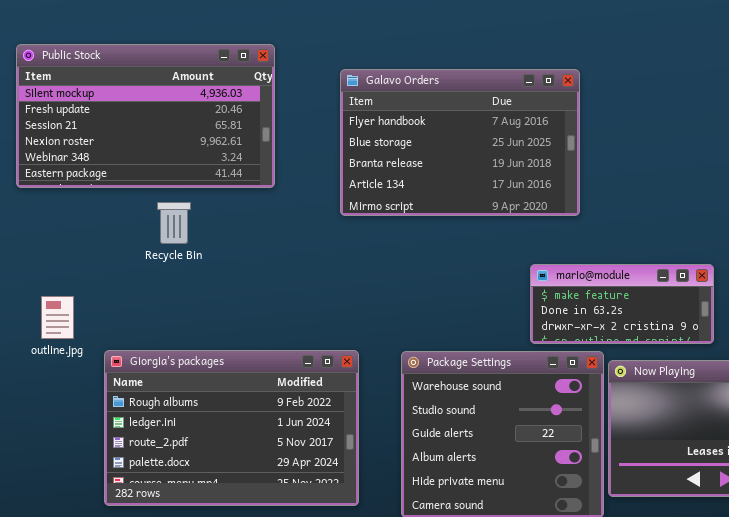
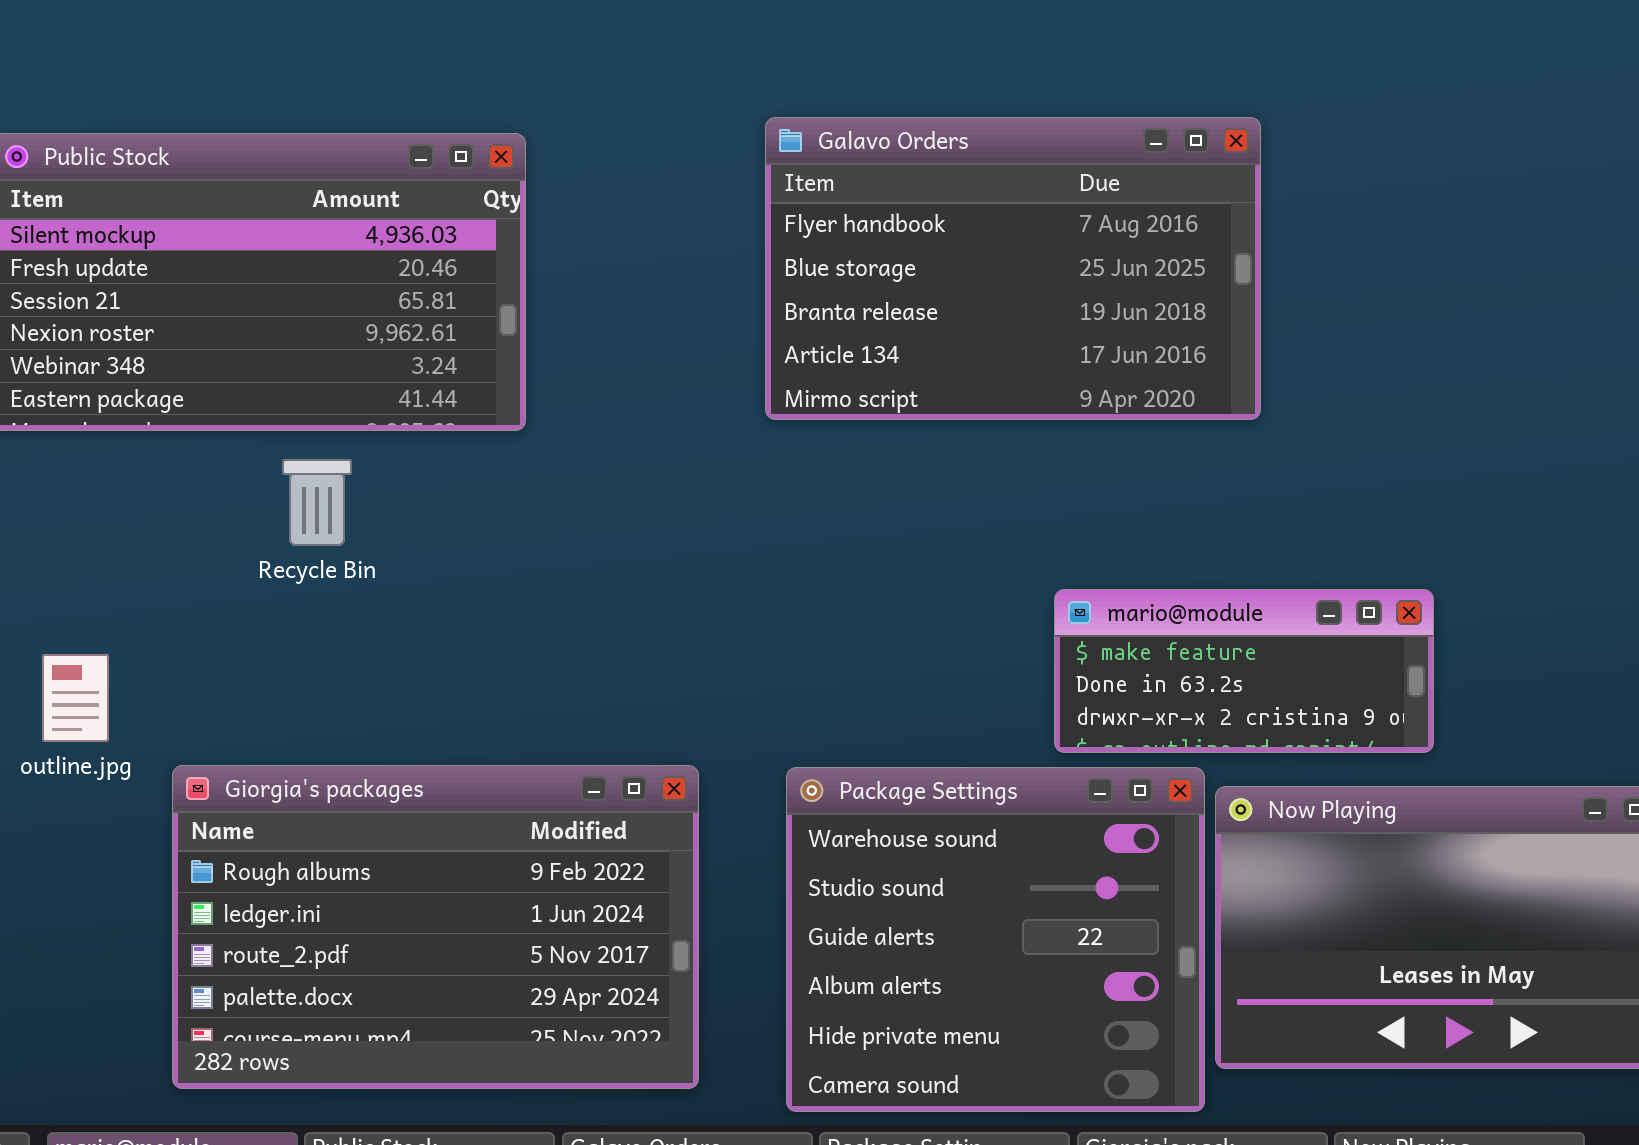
Galavo Orders: [340,69,580,216] -> [765,117,1261,420], moved

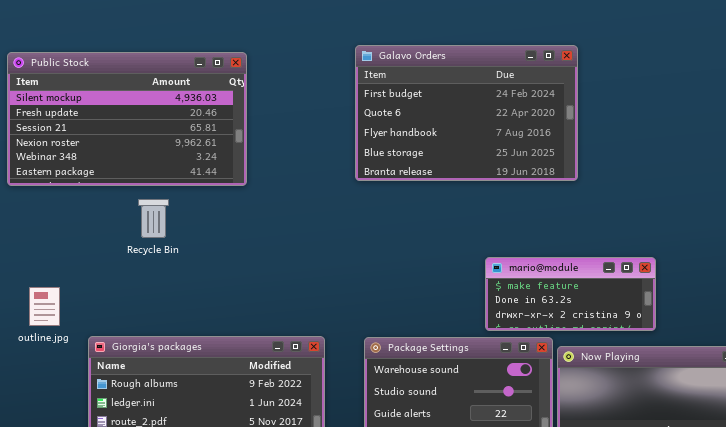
Galavo Orders: [765,117,1261,420] -> [355,45,578,181], scrolled up 2 rows

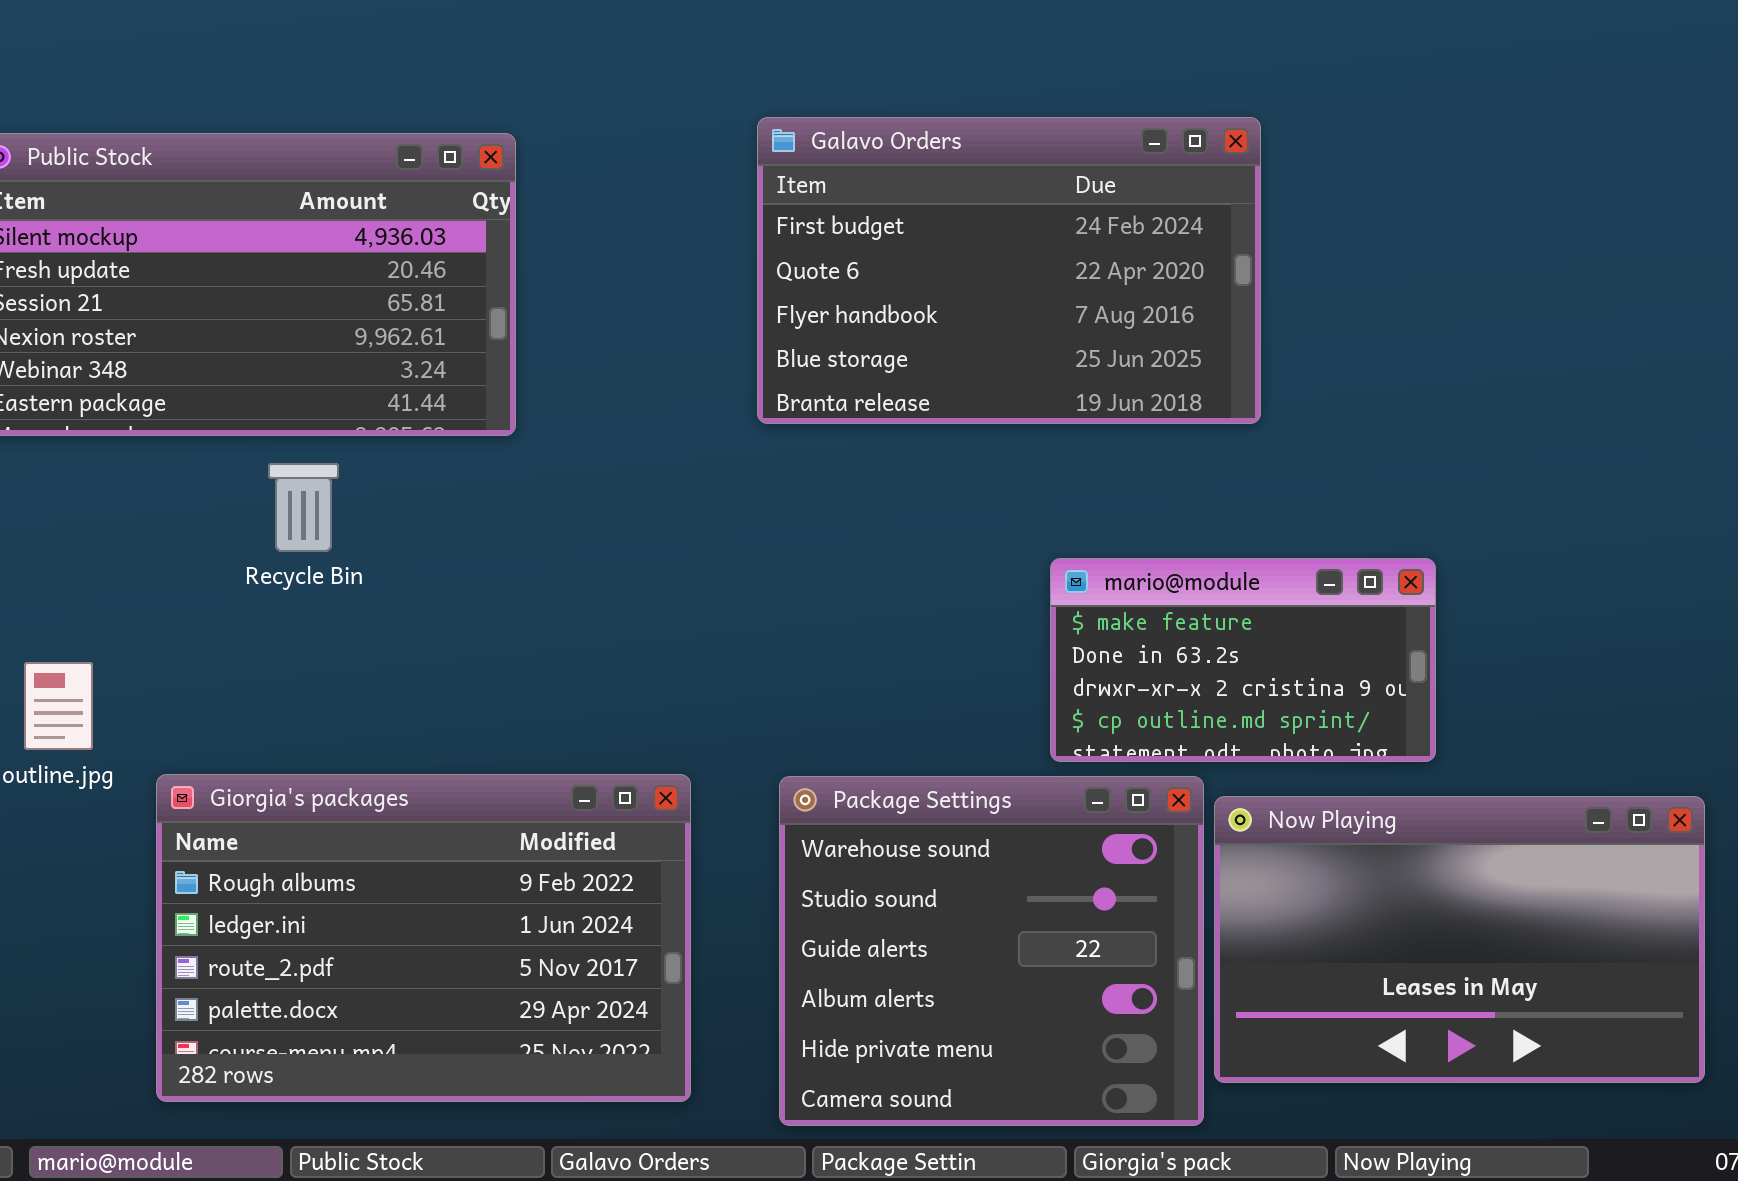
mario@module: [485,257,656,331] -> [1050,558,1436,762], resized

